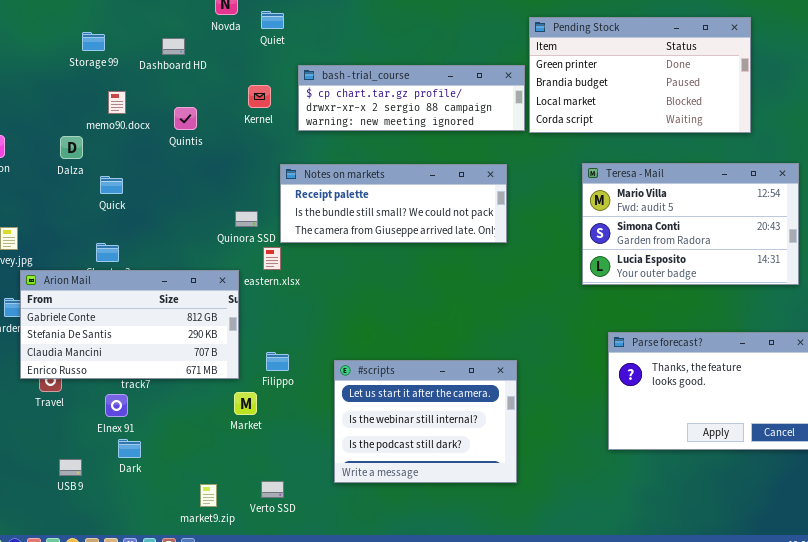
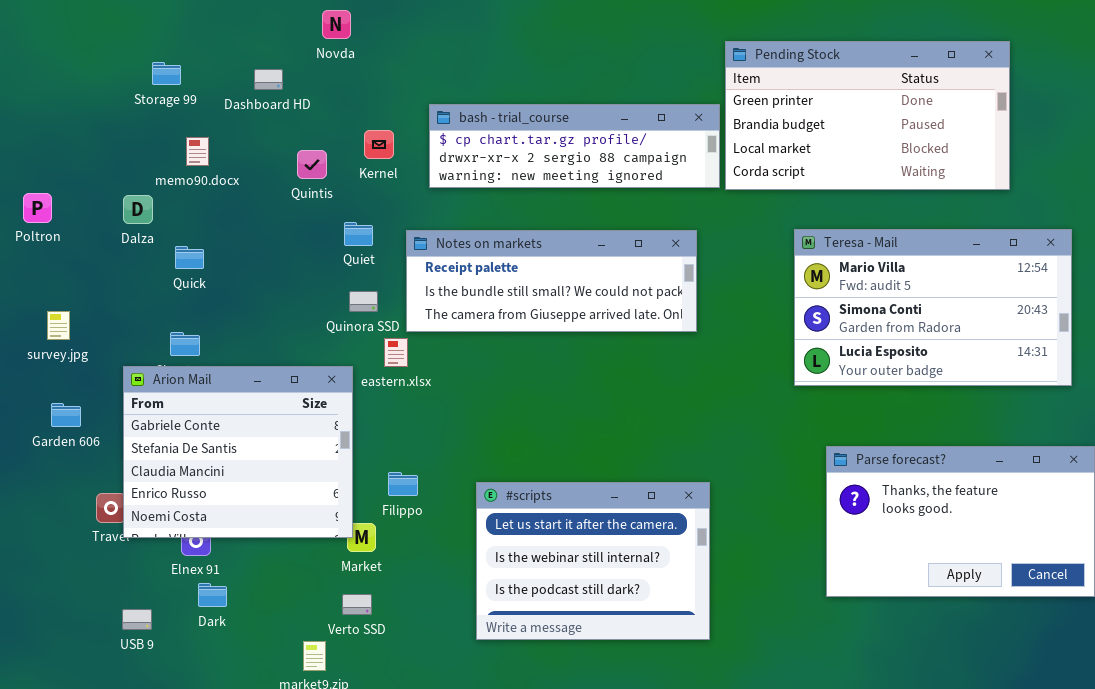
Quiet: [261,11,284,29] -> [344,222,373,246], moved
Quintis: [174,107,197,130] -> [297,150,327,179], moved
Arion Mail: [20,270,239,379] -> [123,366,353,538], resized
Verto SSD: [261,481,284,498] -> [342,594,372,615], moved

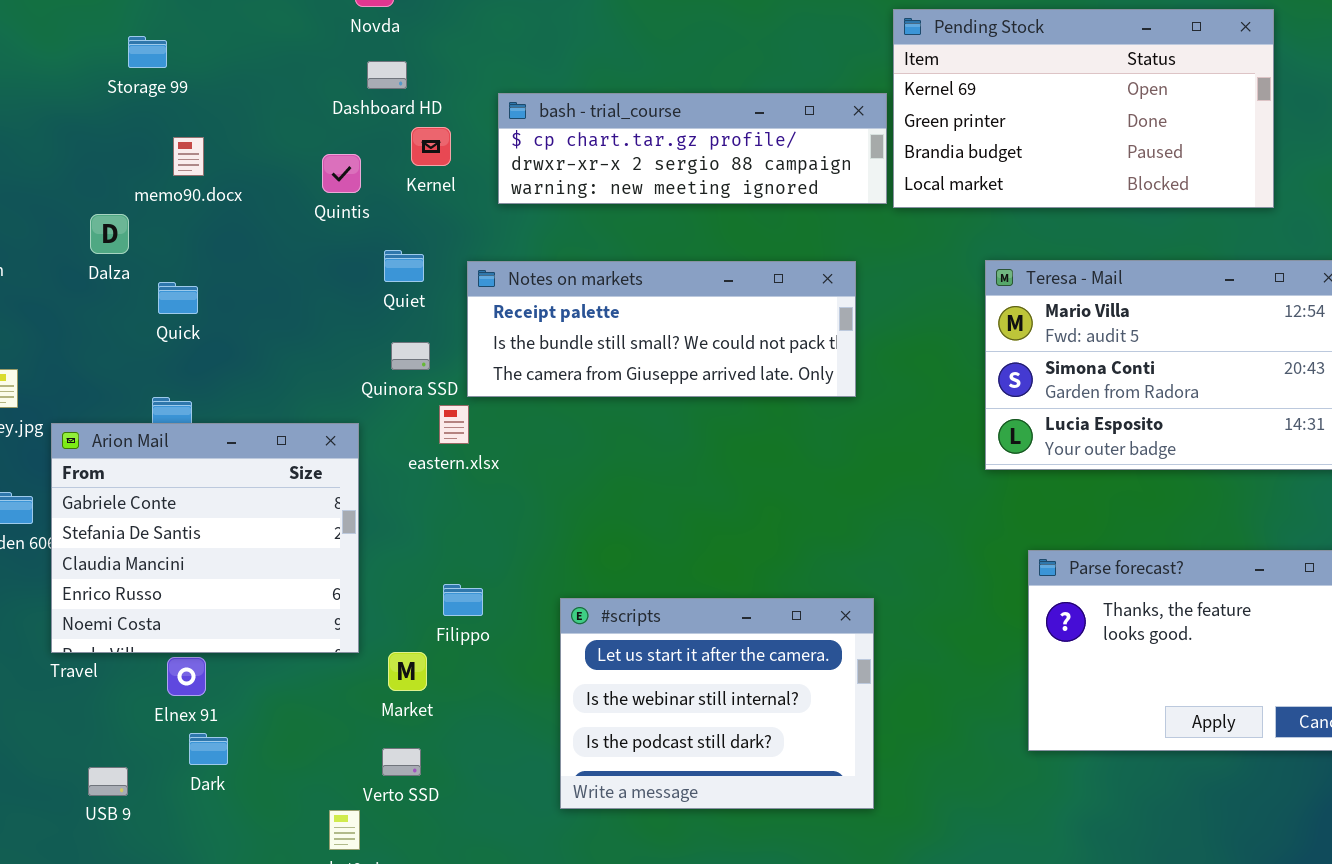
Pending Stock: [725,41,1010,190] -> [893,9,1274,208], scrolled up 1 row
Dashboard HD: [254,69,283,90] -> [367,61,407,89], moved
Arion Mail: [123,366,353,538] -> [51,423,359,653], moved

